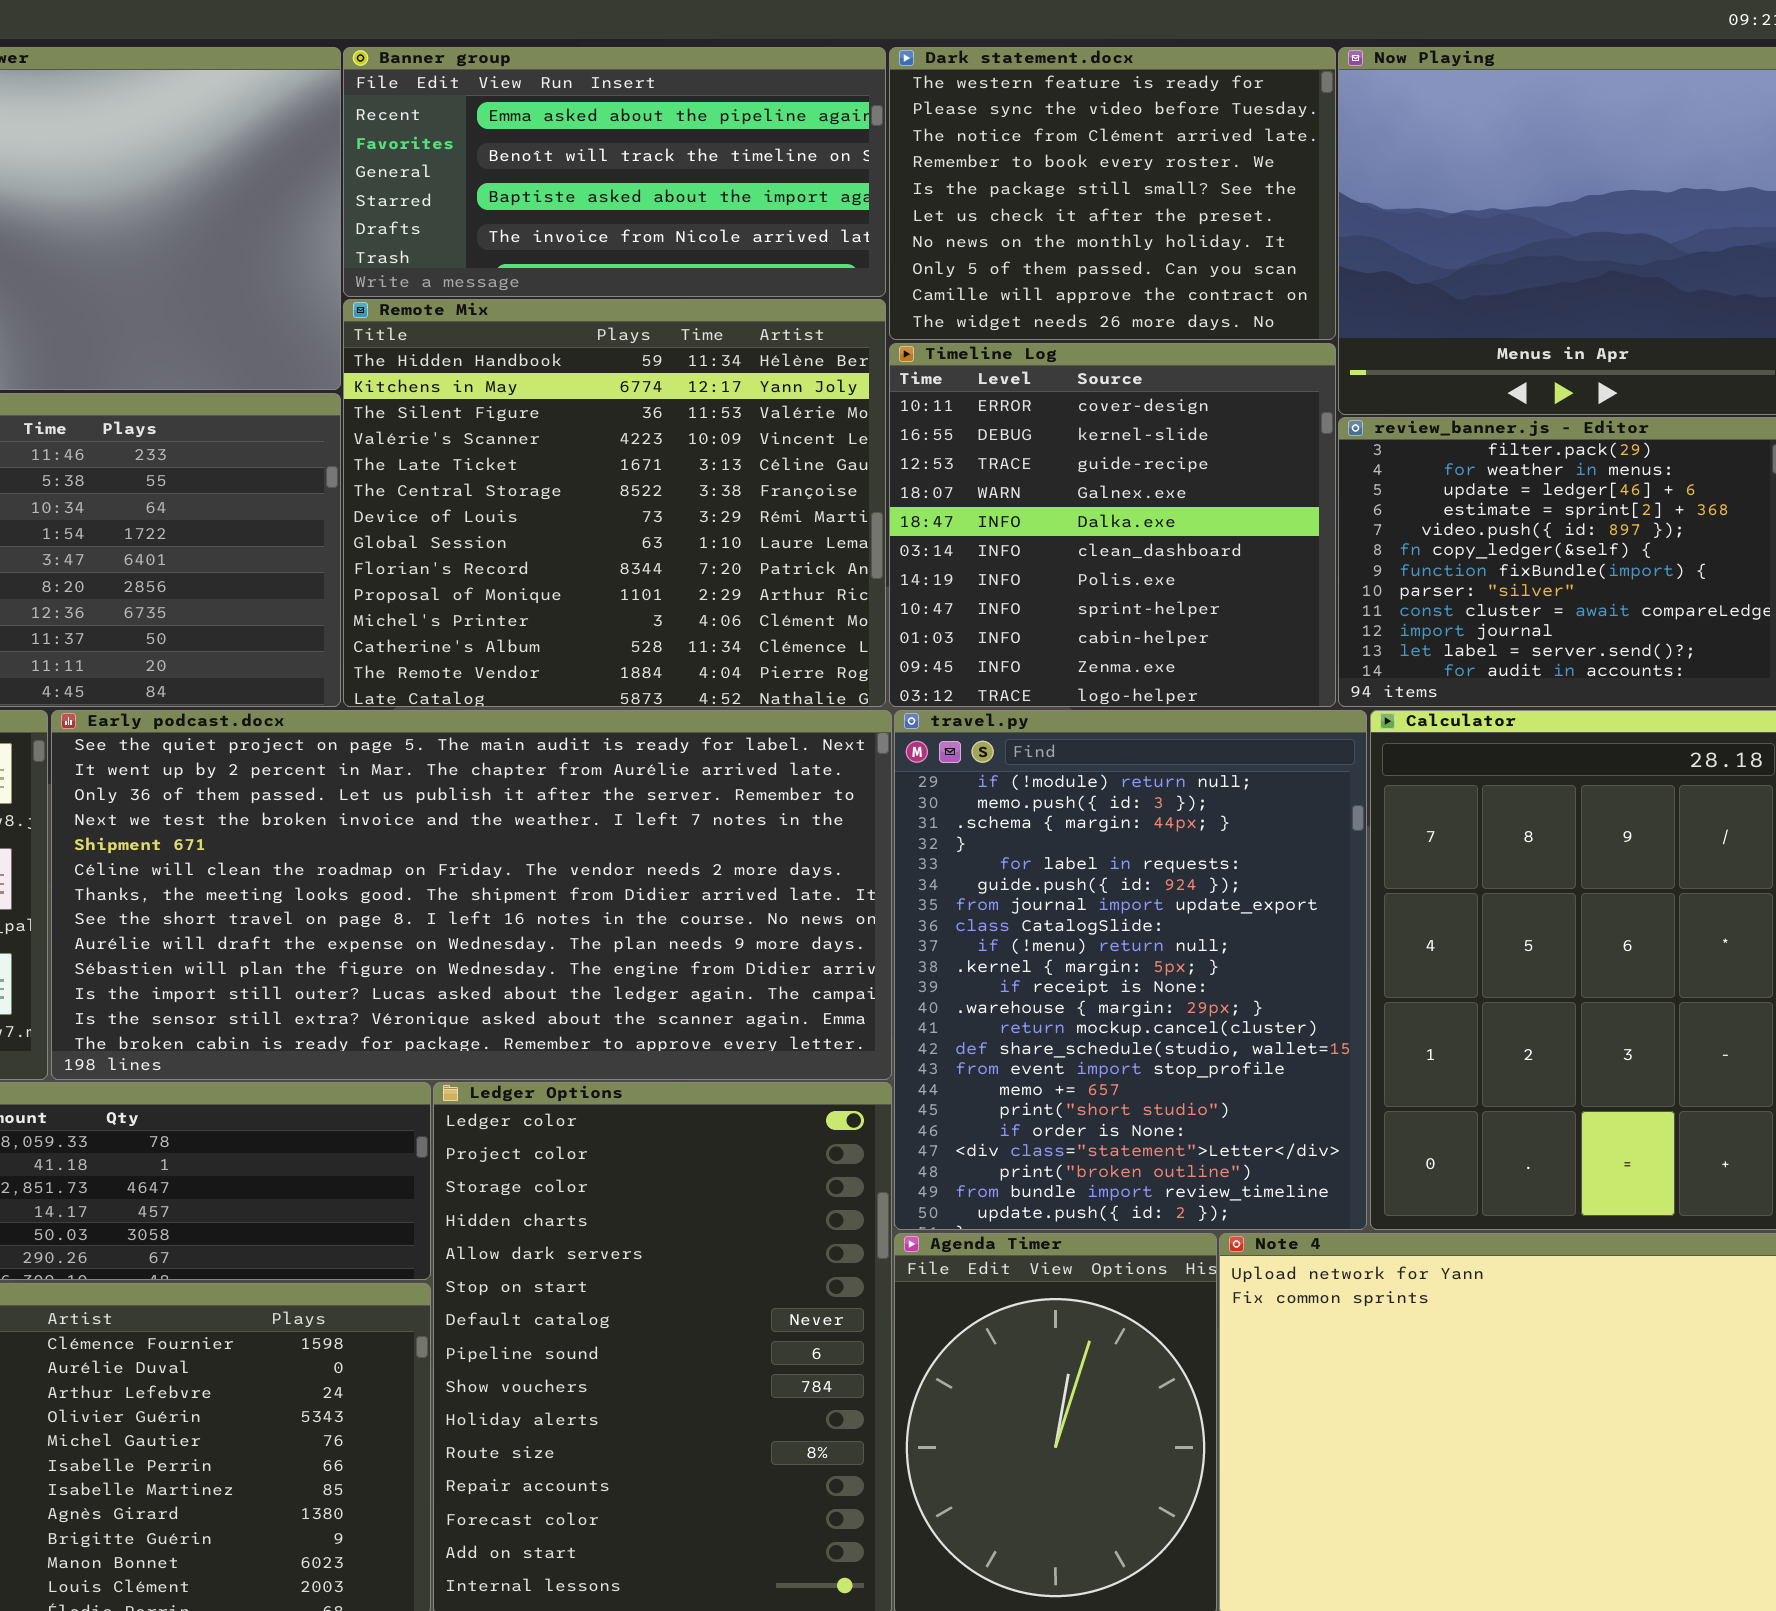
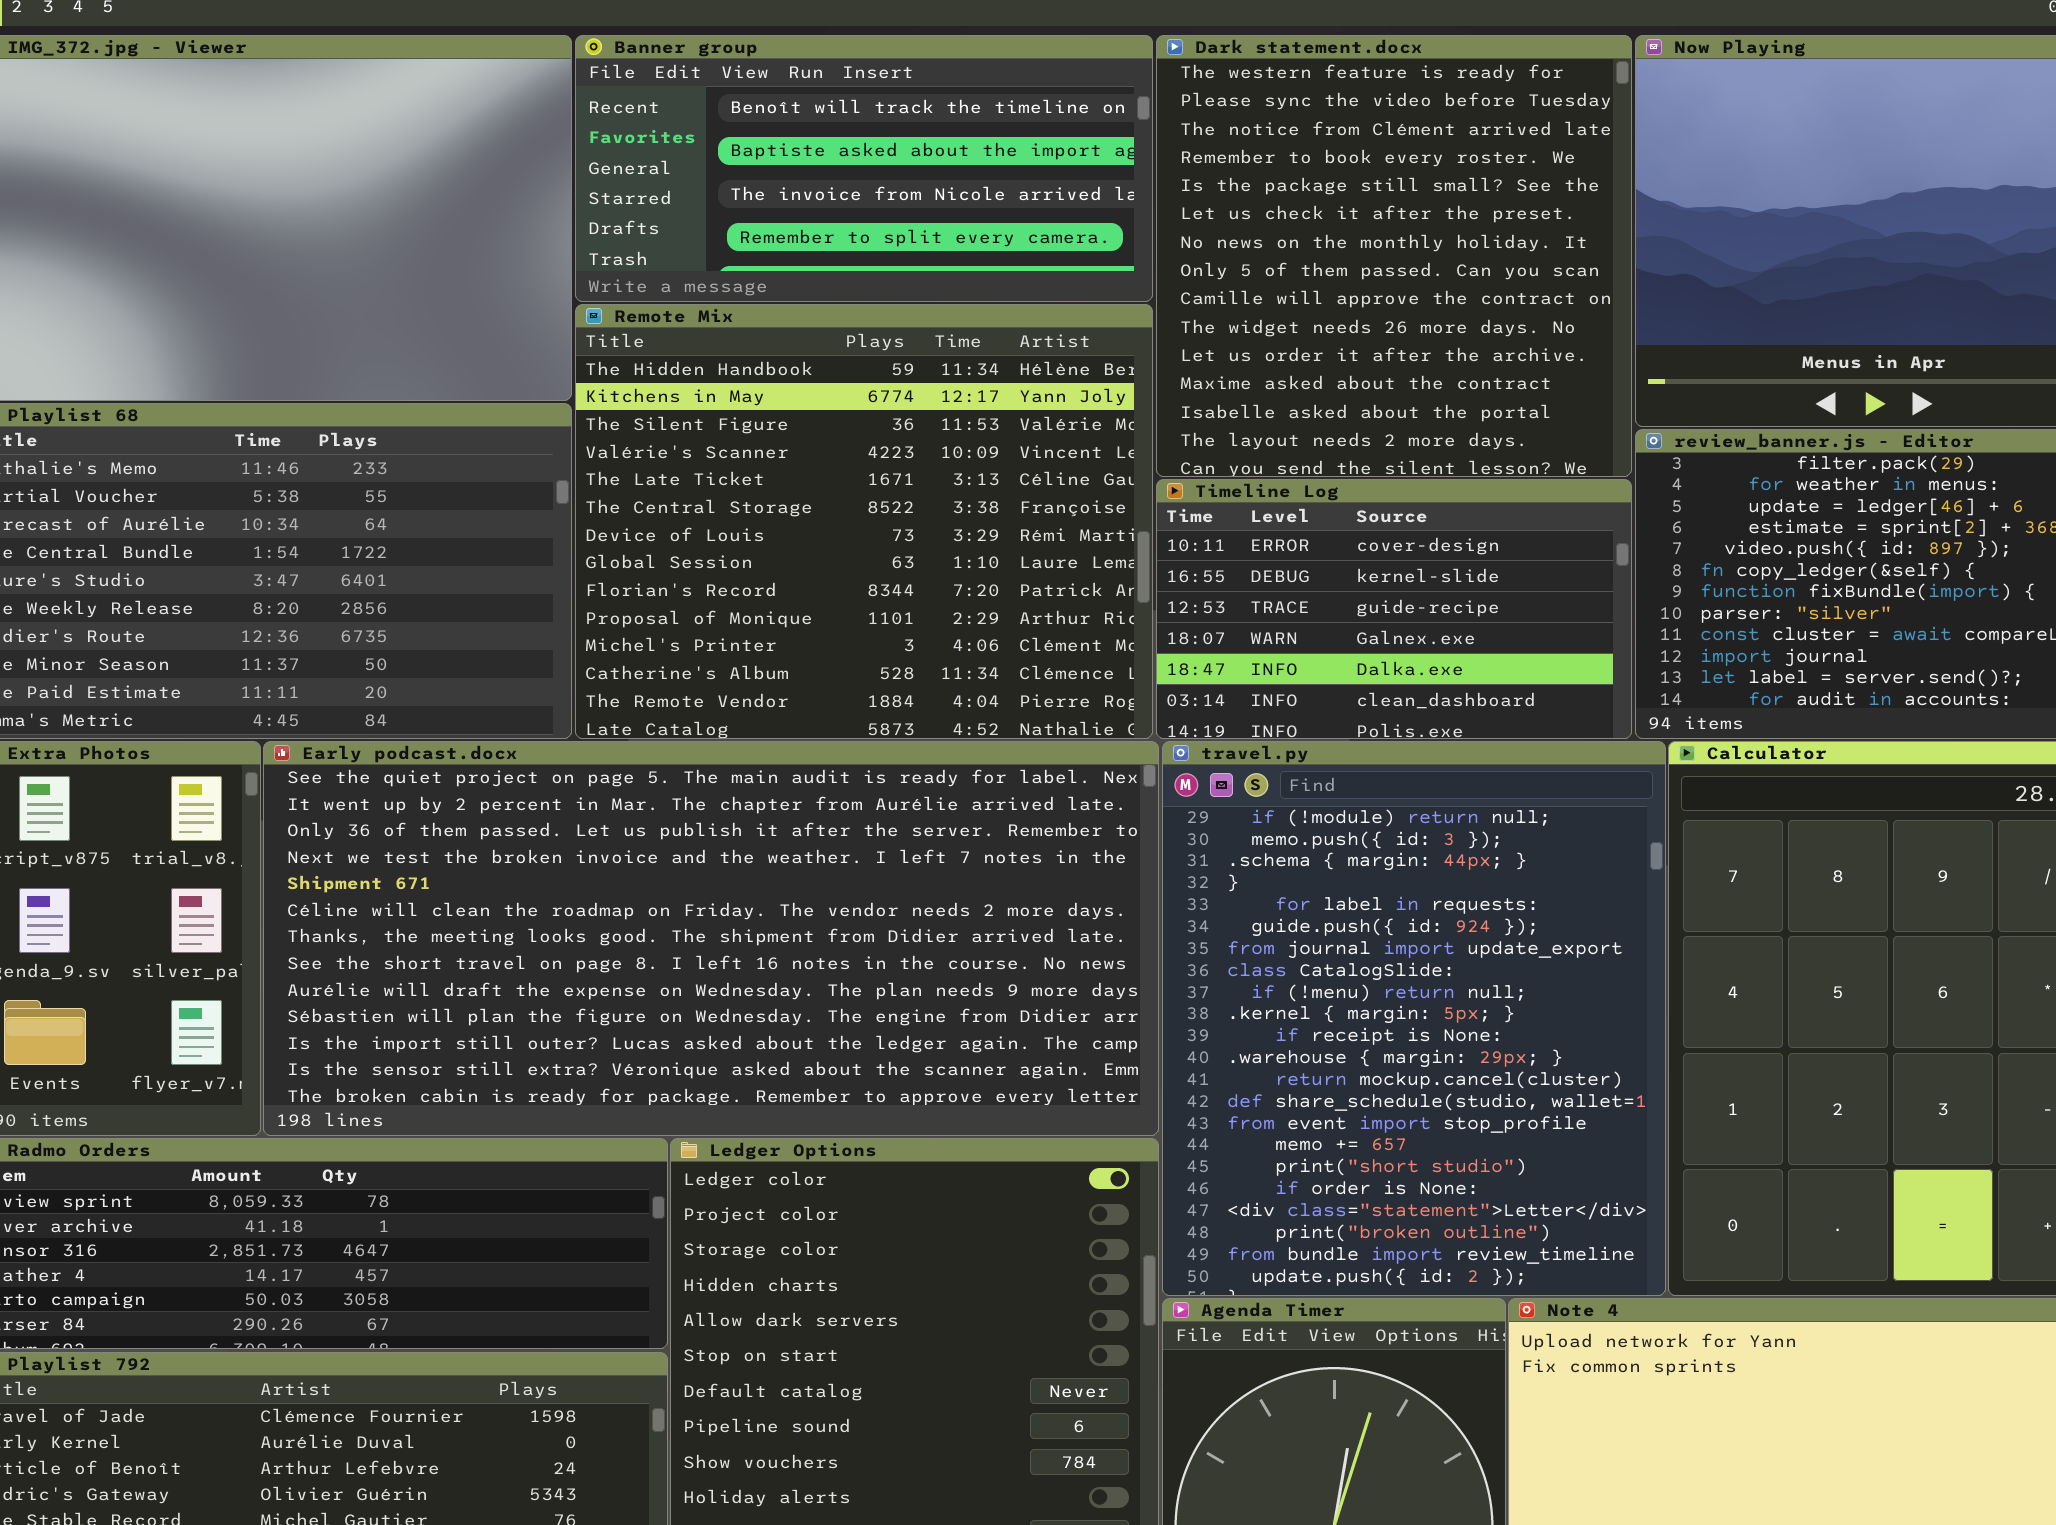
Banner group: [343,47,886,297] -> [575,35,1153,302], scrolled down 1 row
Dark statement.docx: [889,47,1336,340] -> [1156,35,1632,477], resized
Timeline Log: [889,343,1336,707] -> [1156,479,1632,739], resized

